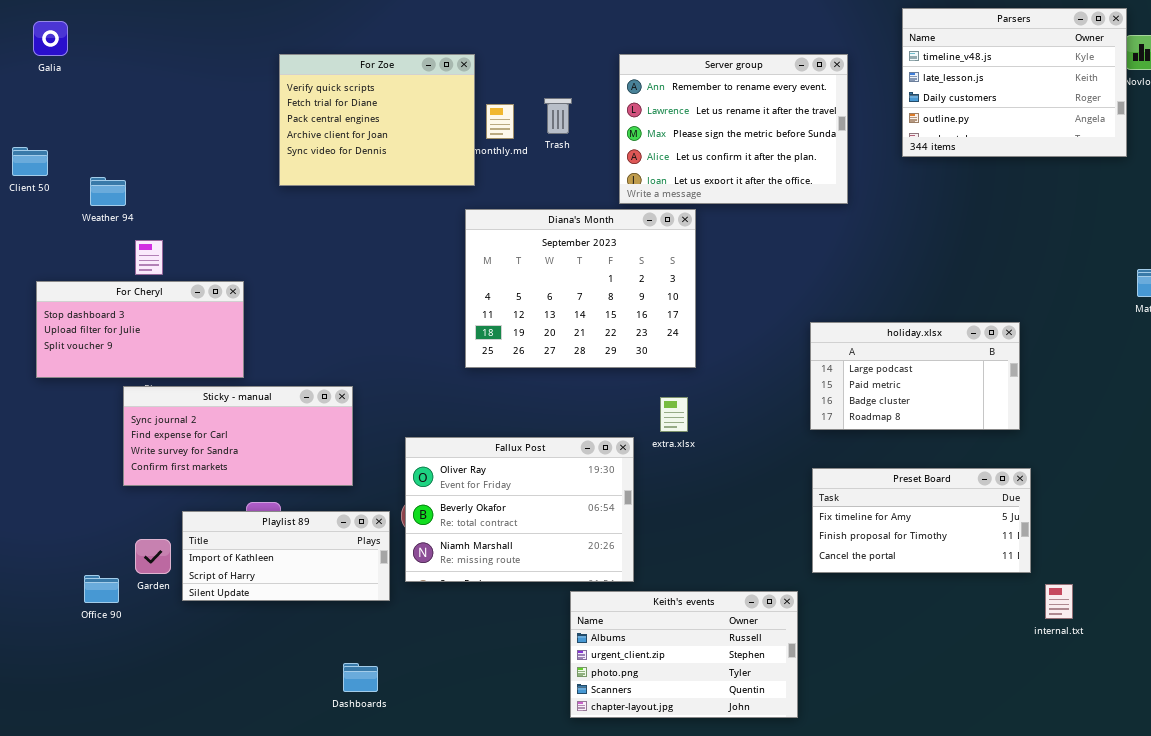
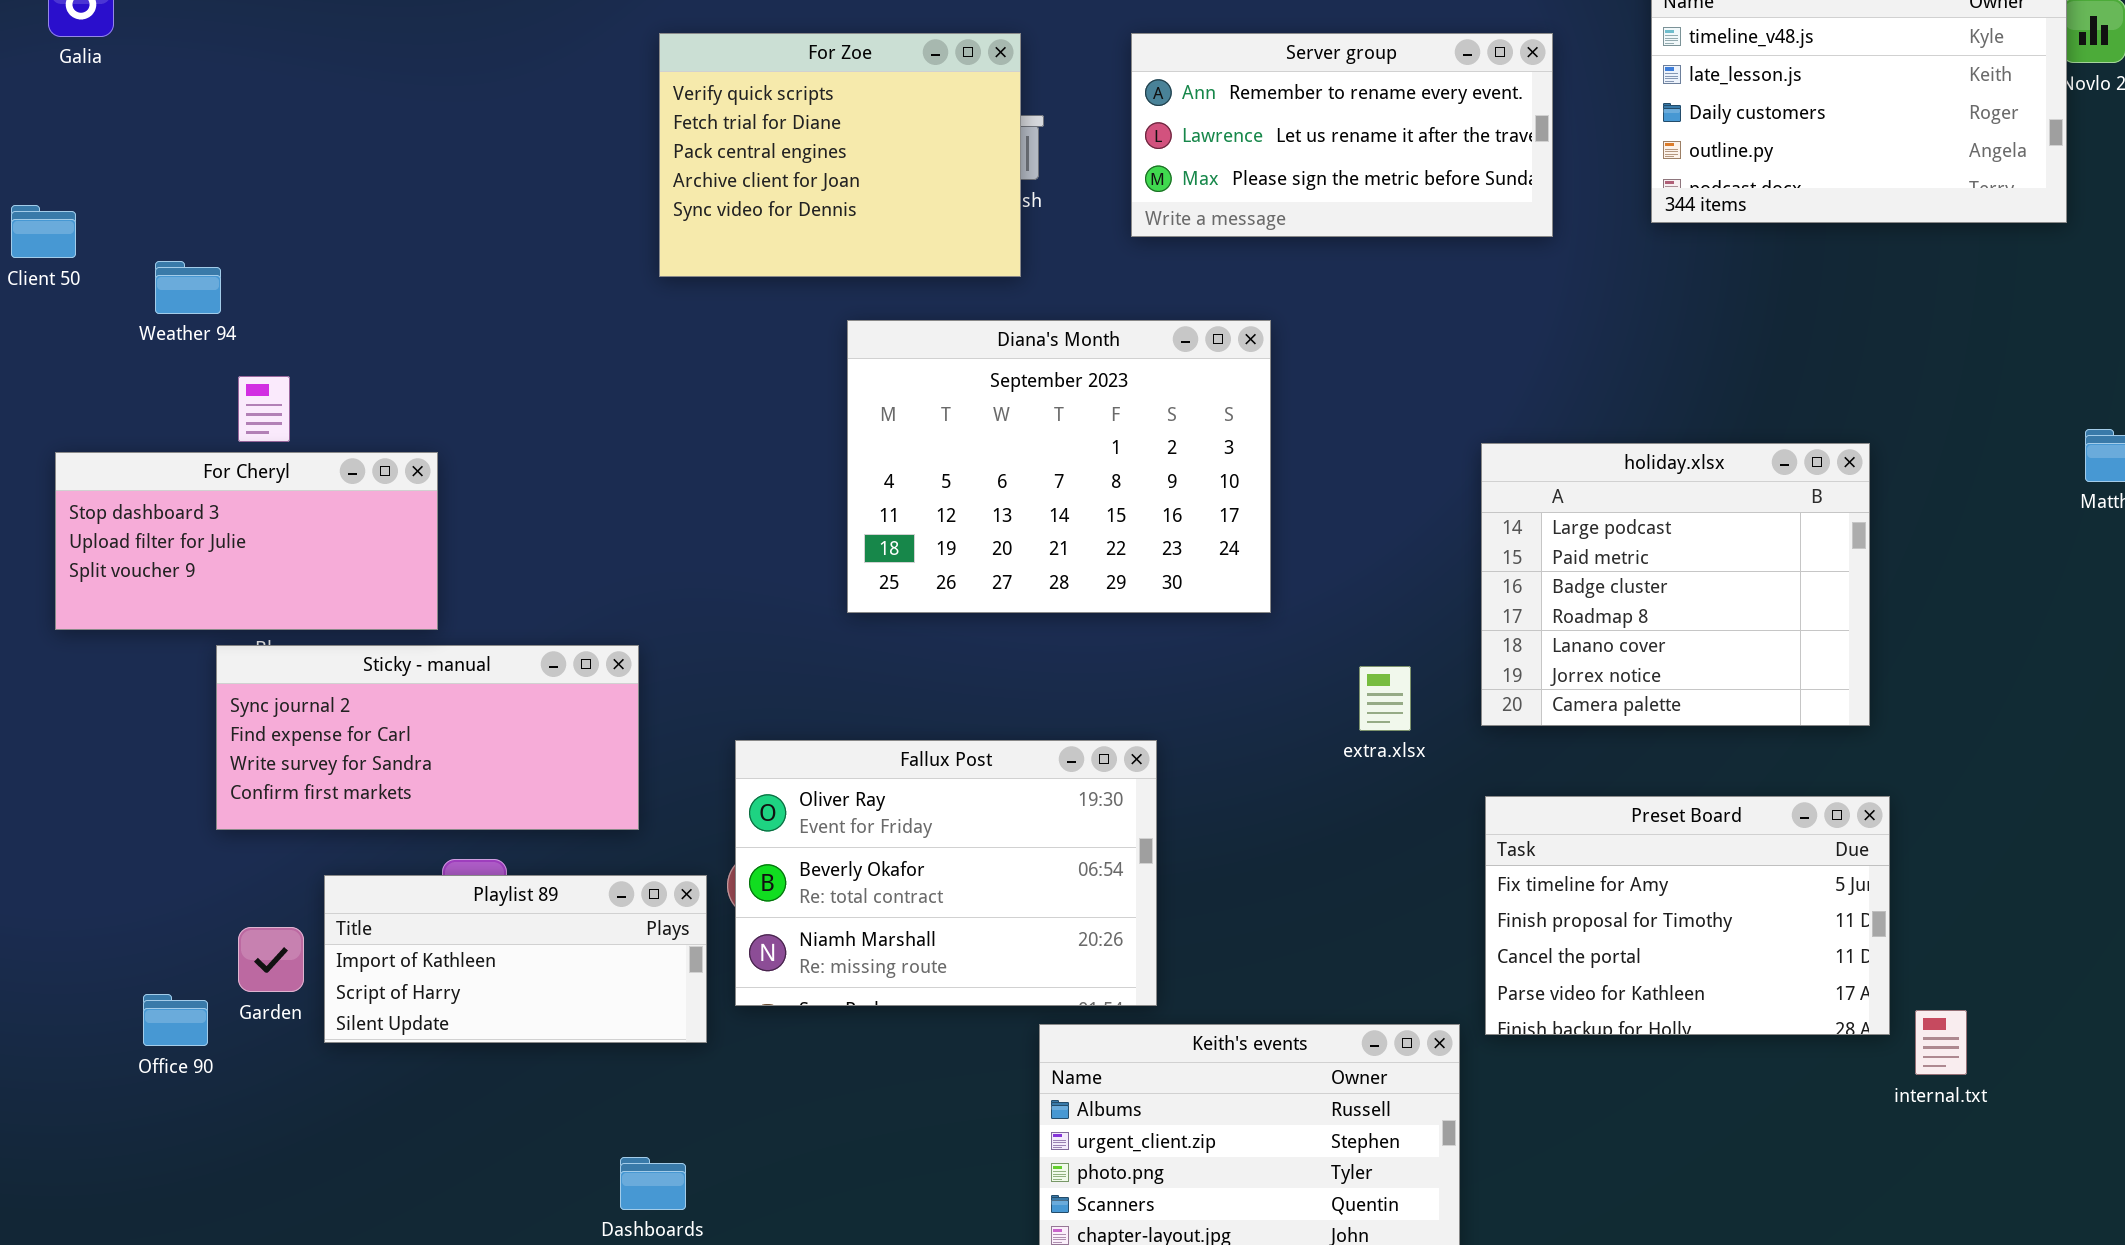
For Zoe: [279,54,475,186] -> [659,33,1021,277], moved
Server group: [619,54,848,204] -> [1131,33,1553,237], resized
holiday.xlsx: [810,322,1020,430] -> [1481,443,1870,726], resized
extra.xlsx: [660,397,688,432] -> [1359,666,1411,731], moved
Preset Board: [812,468,1031,573] -> [1485,796,1890,1035], resized

